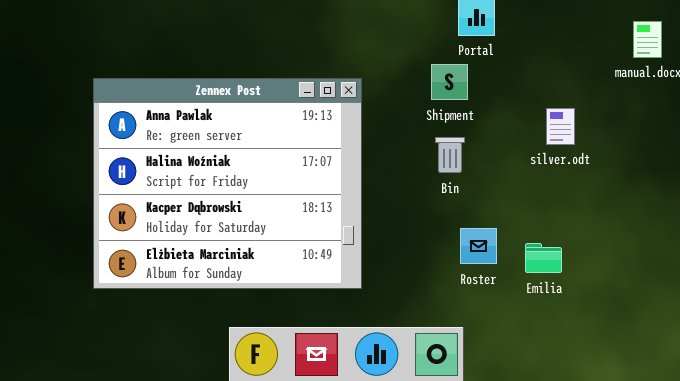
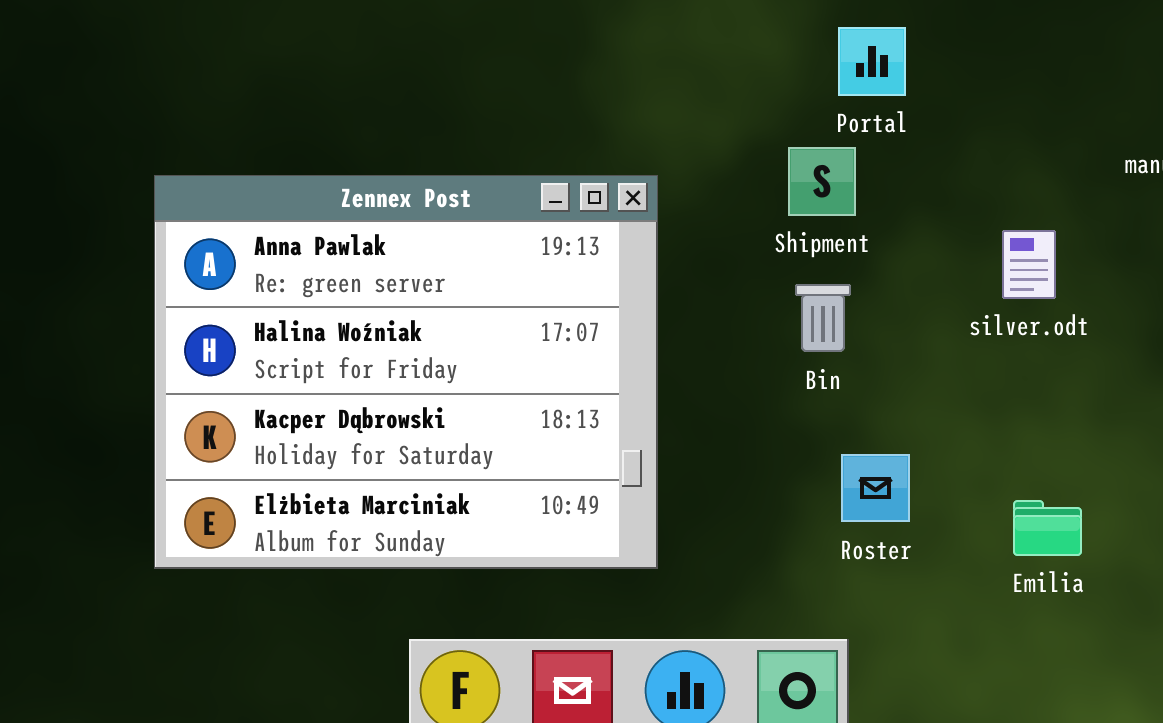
Emilia: [525,243,562,273] -> [1013,500,1082,556], moved

